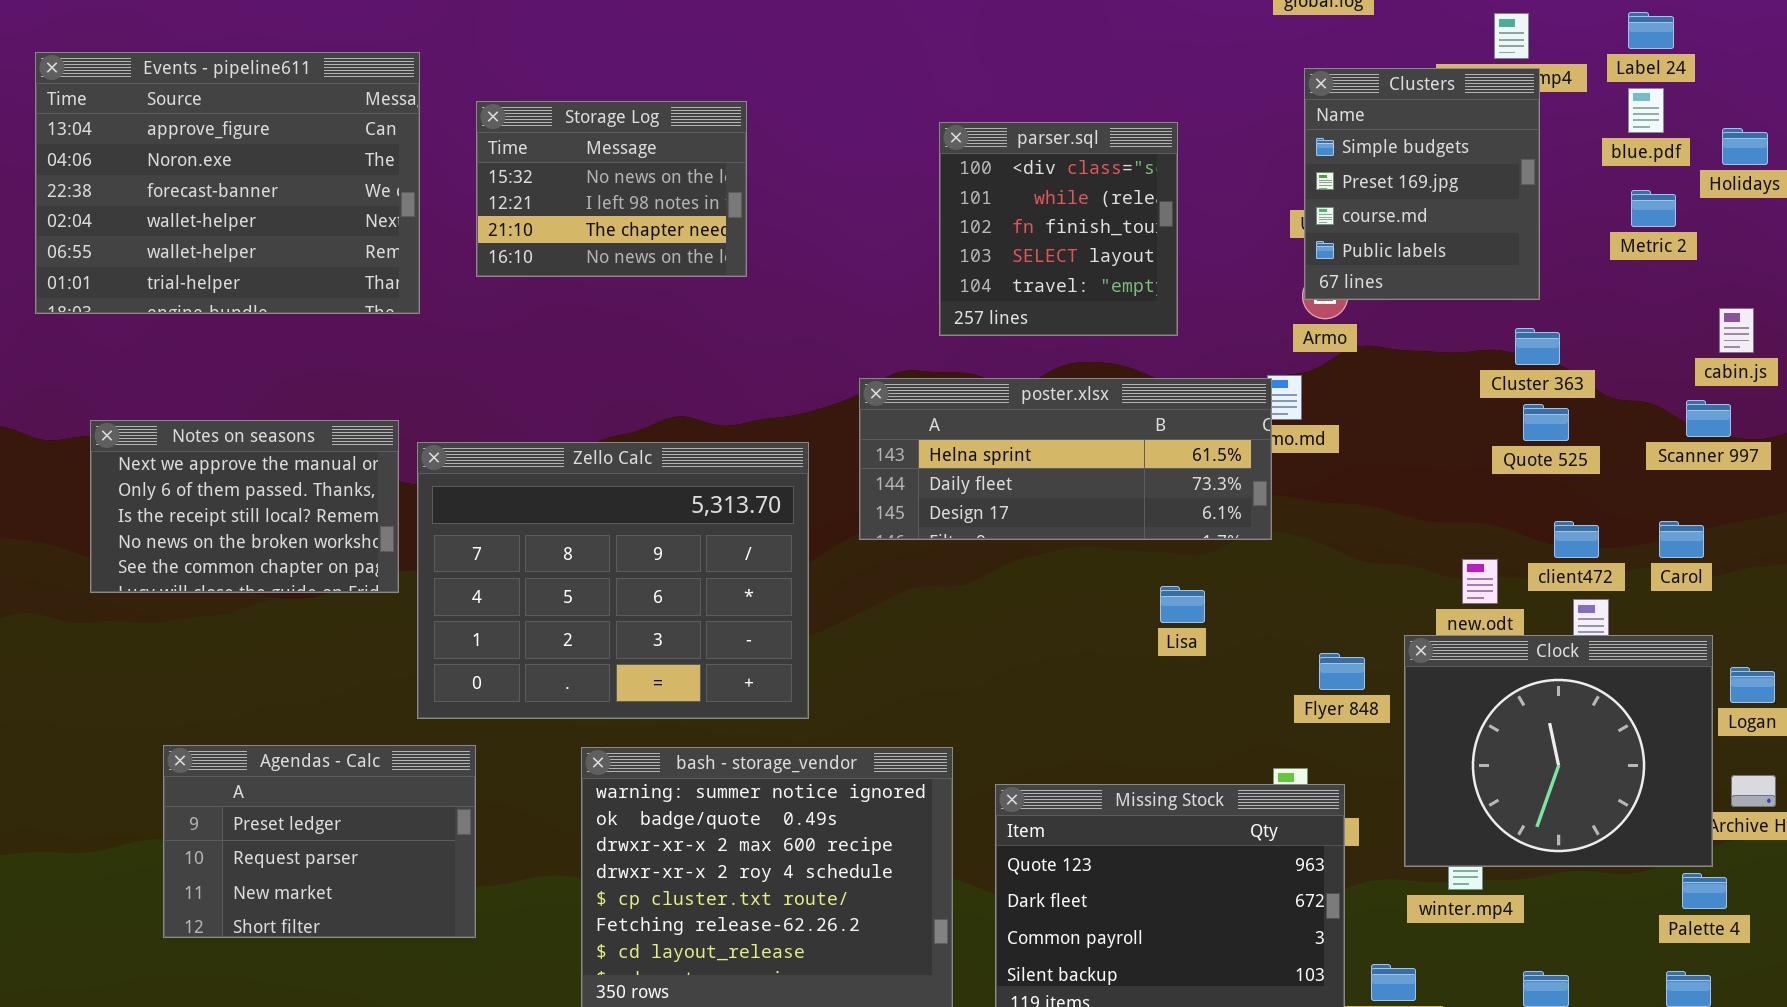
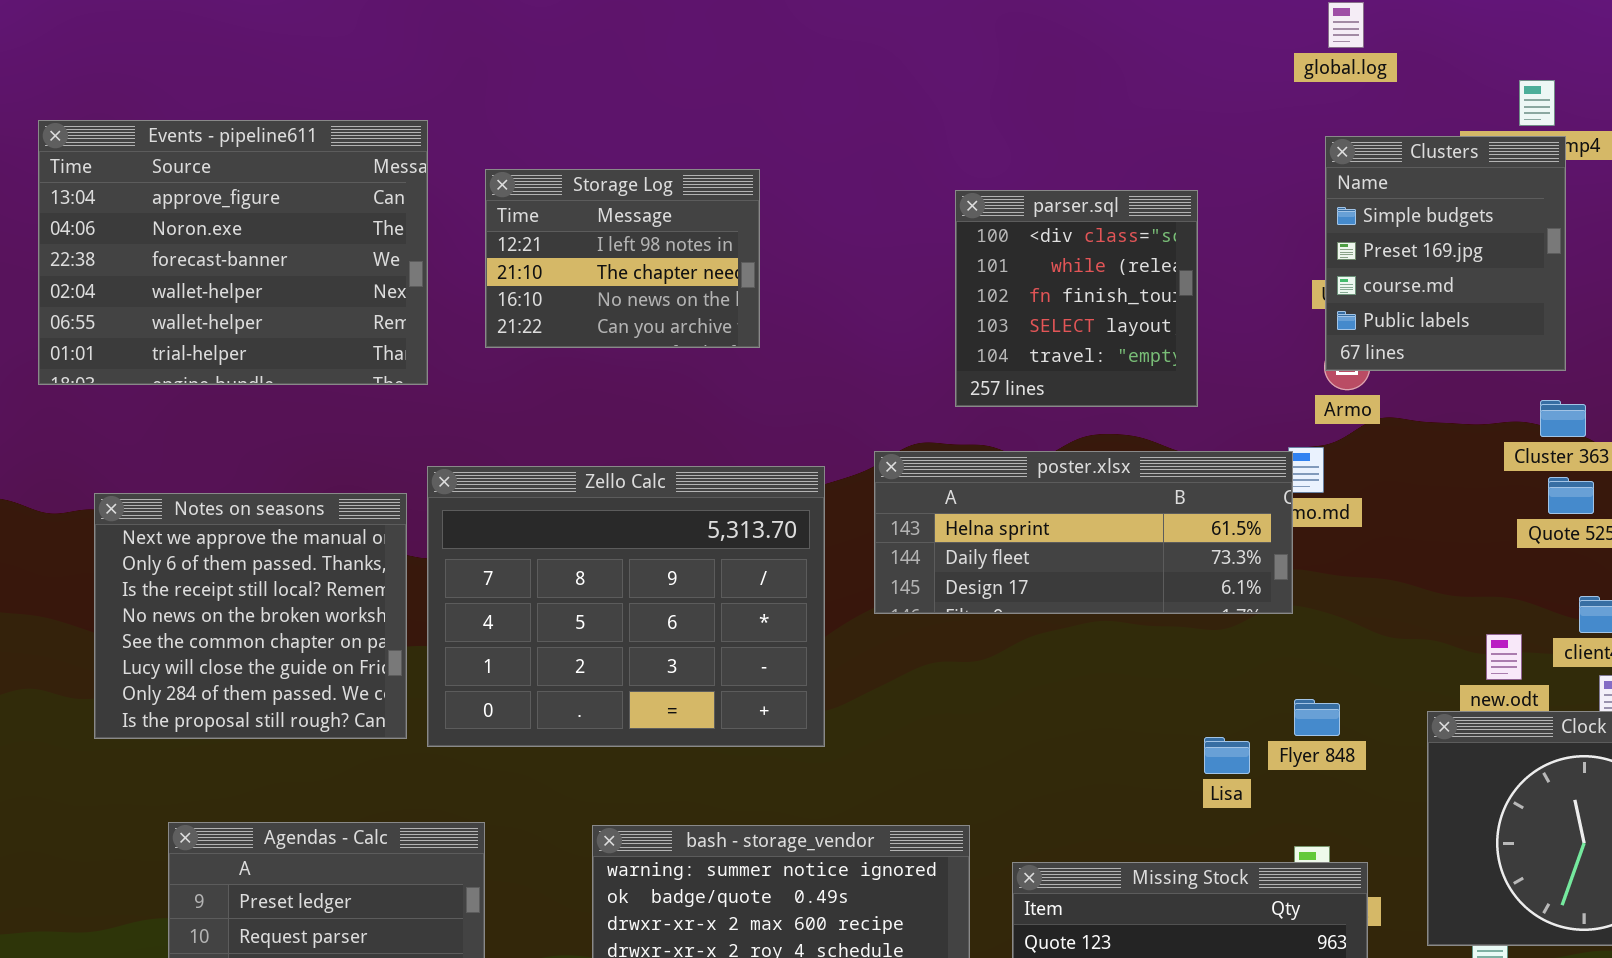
Storage Log: [476,101,747,277] -> [485,169,760,348], scrolled down 1 row
Notes on seasons: [90,420,399,593] -> [94,493,407,739], resized
Zello Calc: [417,442,809,719] -> [427,466,825,747], moved
Lisa: [1160,586,1205,623] -> [1204,737,1250,774], moved
Flyer 848: [1319,653,1365,690] -> [1294,699,1340,736], moved

